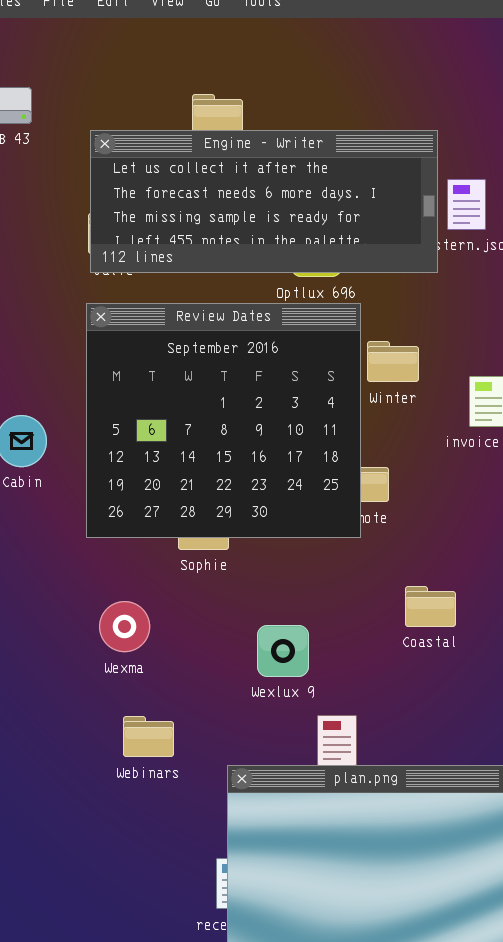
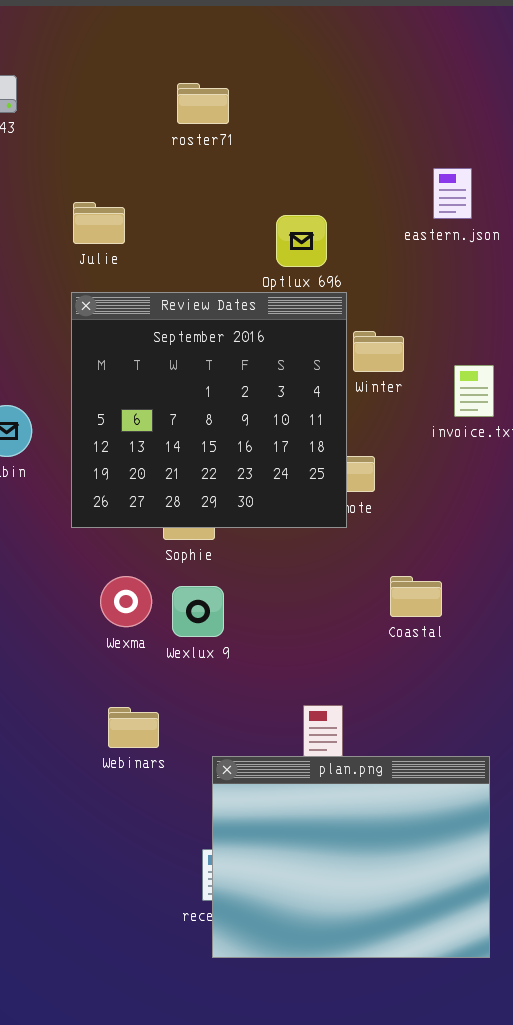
Engine - Writer: [90,130,438,273] -> none, closed
Wexma: [99,601,150,652] -> [100,576,152,627], moved
Wexlux 9: [257,625,309,677] -> [172,586,224,637], moved

